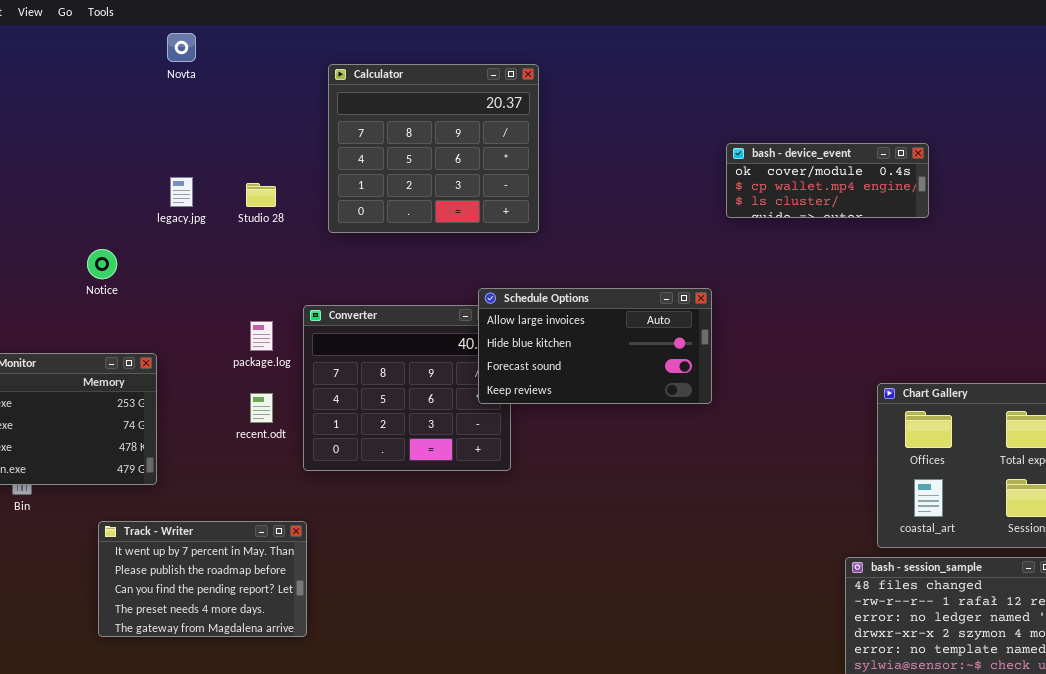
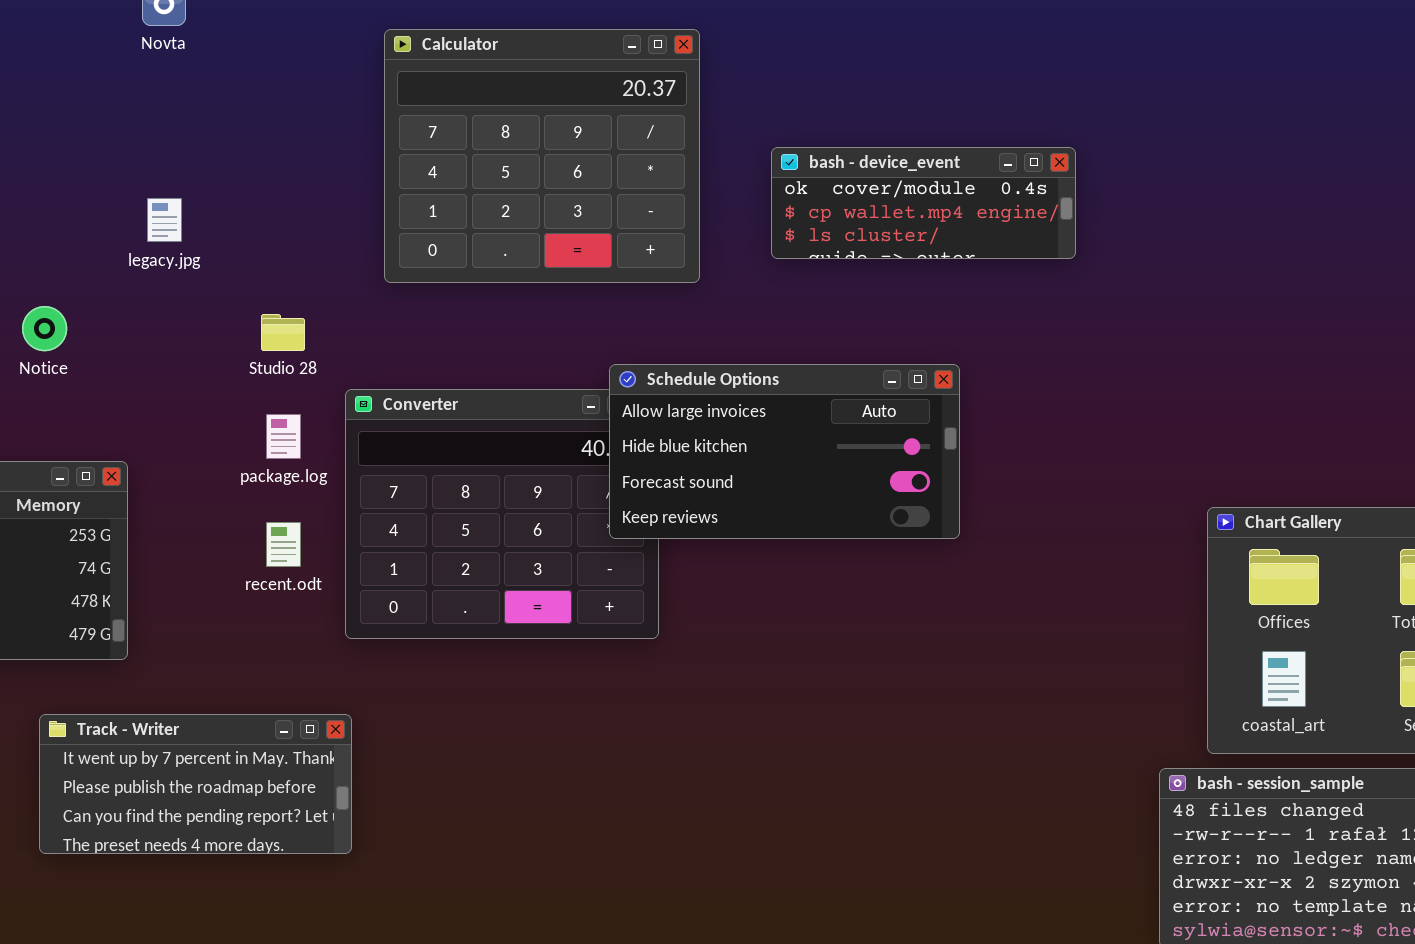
bash - device_event: [726,143,929,218] -> [771,147,1076,259], moved
Studio 28: [246,183,276,207] -> [261,314,305,351], moved
Track - Writer: [98,521,307,637] -> [39,714,352,854], resized

